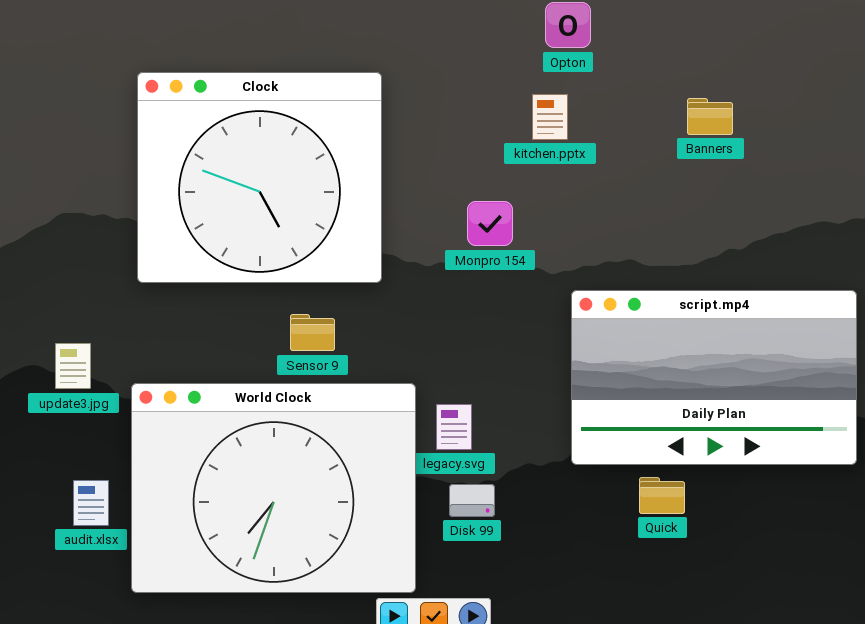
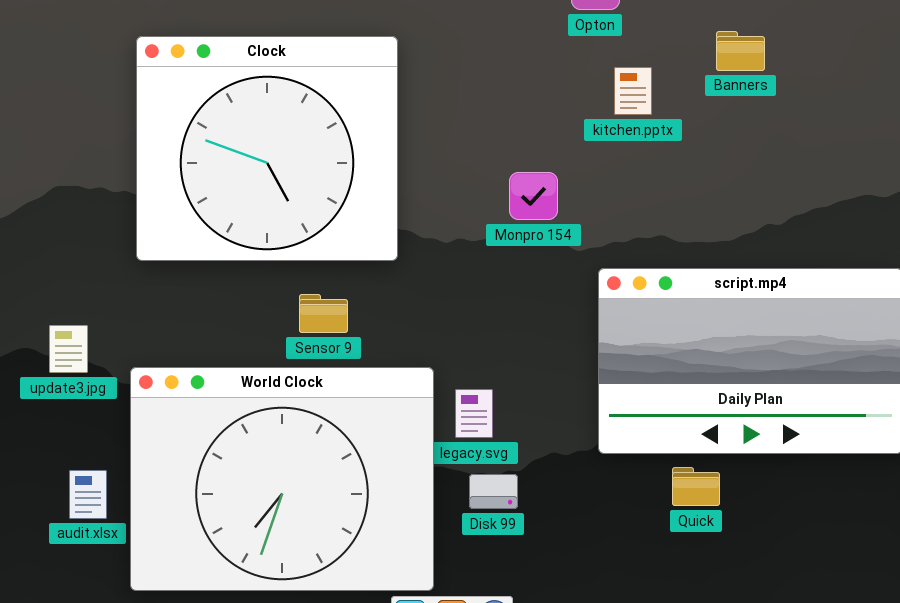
kitchen.pptx: [532,94,568,140] -> [614,67,652,115], moved
Banners: [687,98,733,135] -> [716,31,765,71], moved
Monpro 154: [467,201,513,246] -> [509,172,558,220], moved

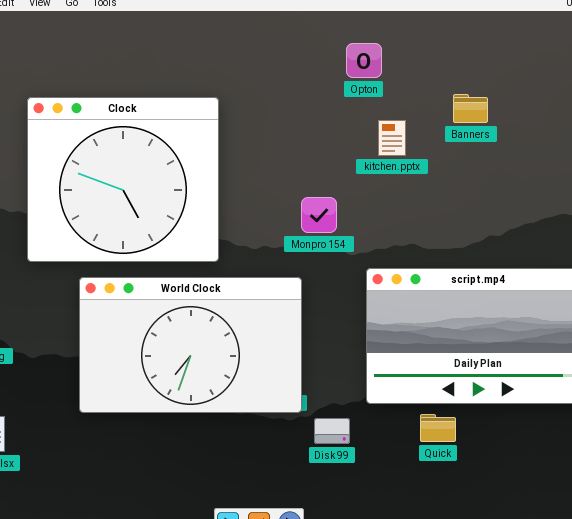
World Clock: [130,367,434,591] -> [79,277,302,413], moved, resized
Disk 99: [469,474,518,509] -> [314,418,350,444], moved

